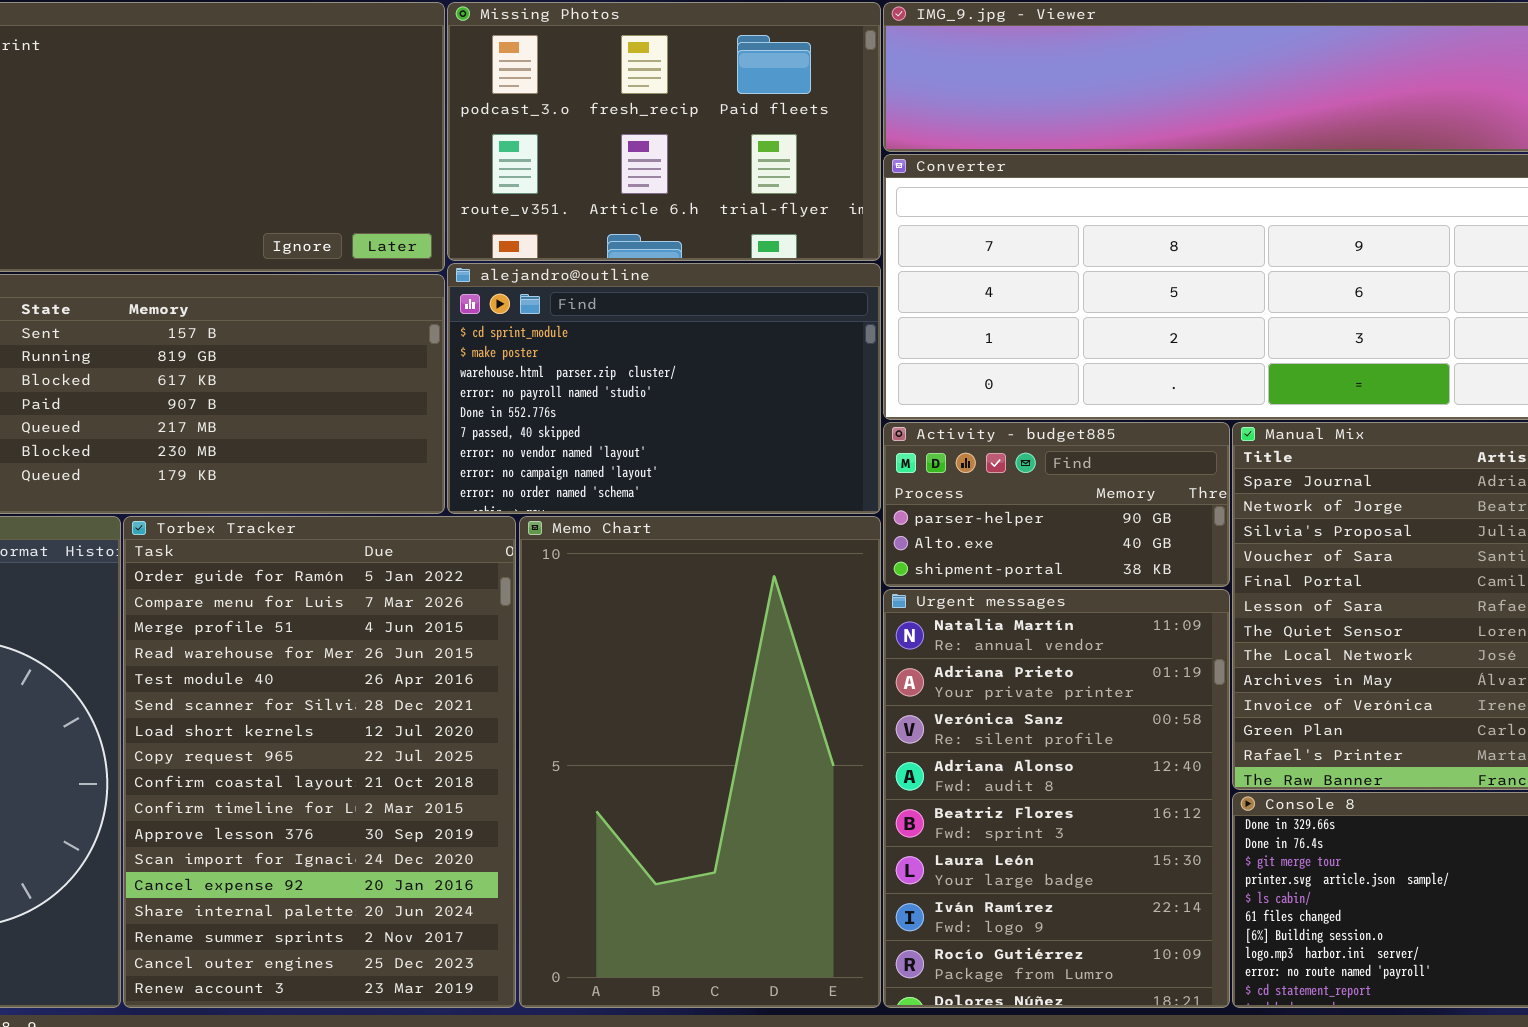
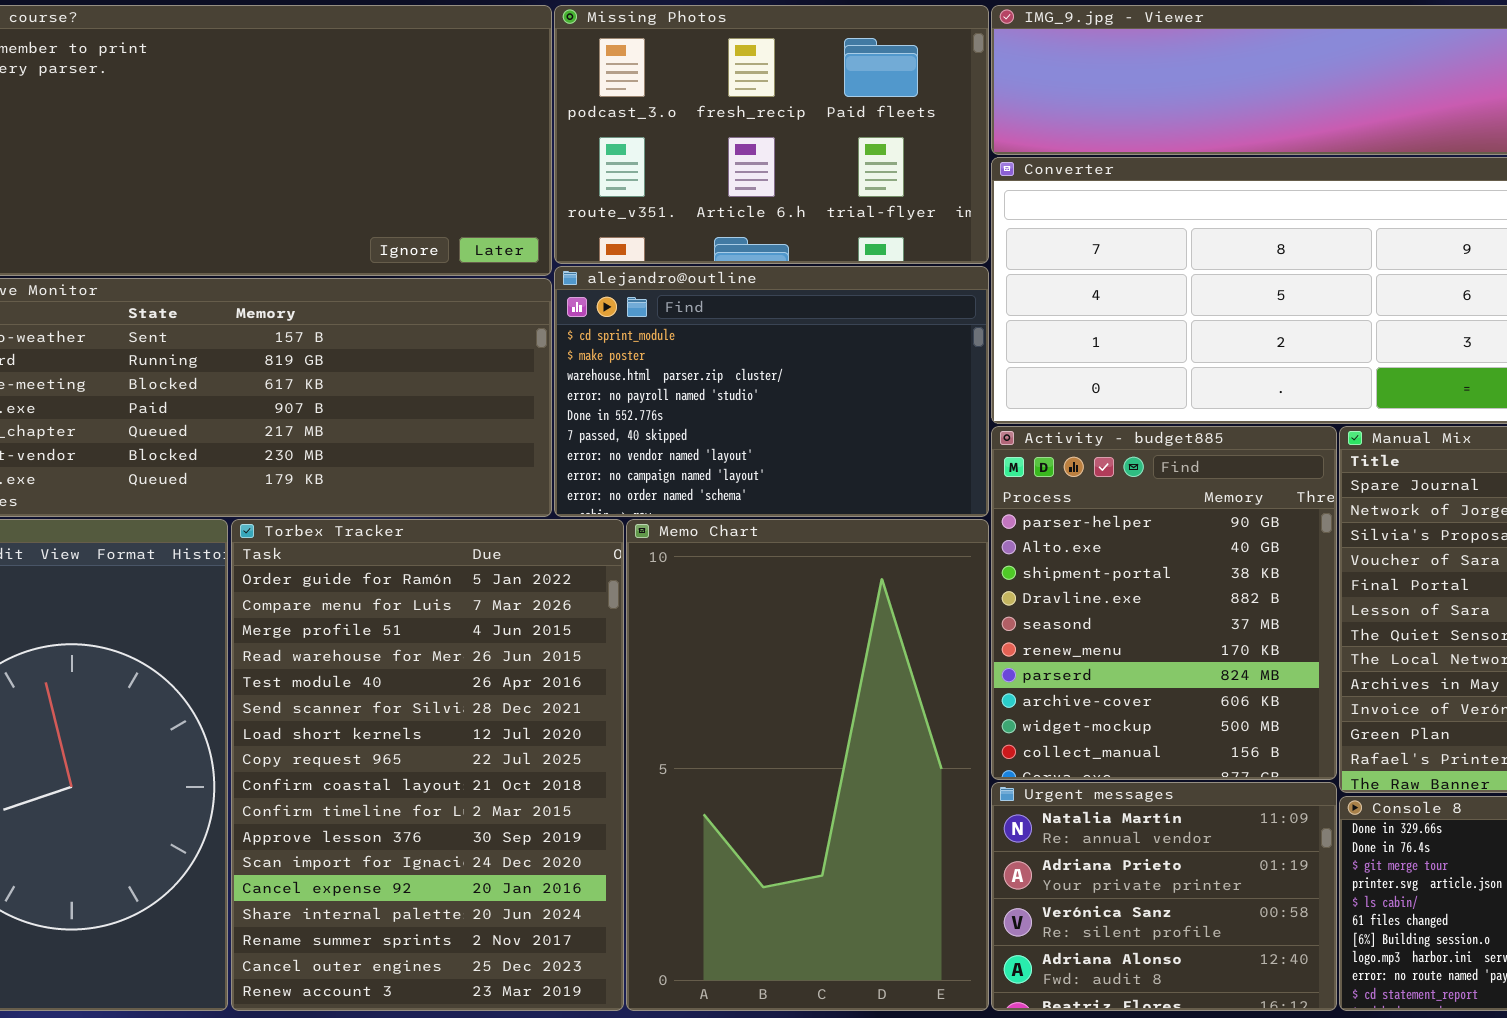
Activity - budget885: [883,422,1230,587] -> [991,426,1337,780], resized
Urgent messages: [883,589,1230,1008] -> [991,782,1337,1011], resized

